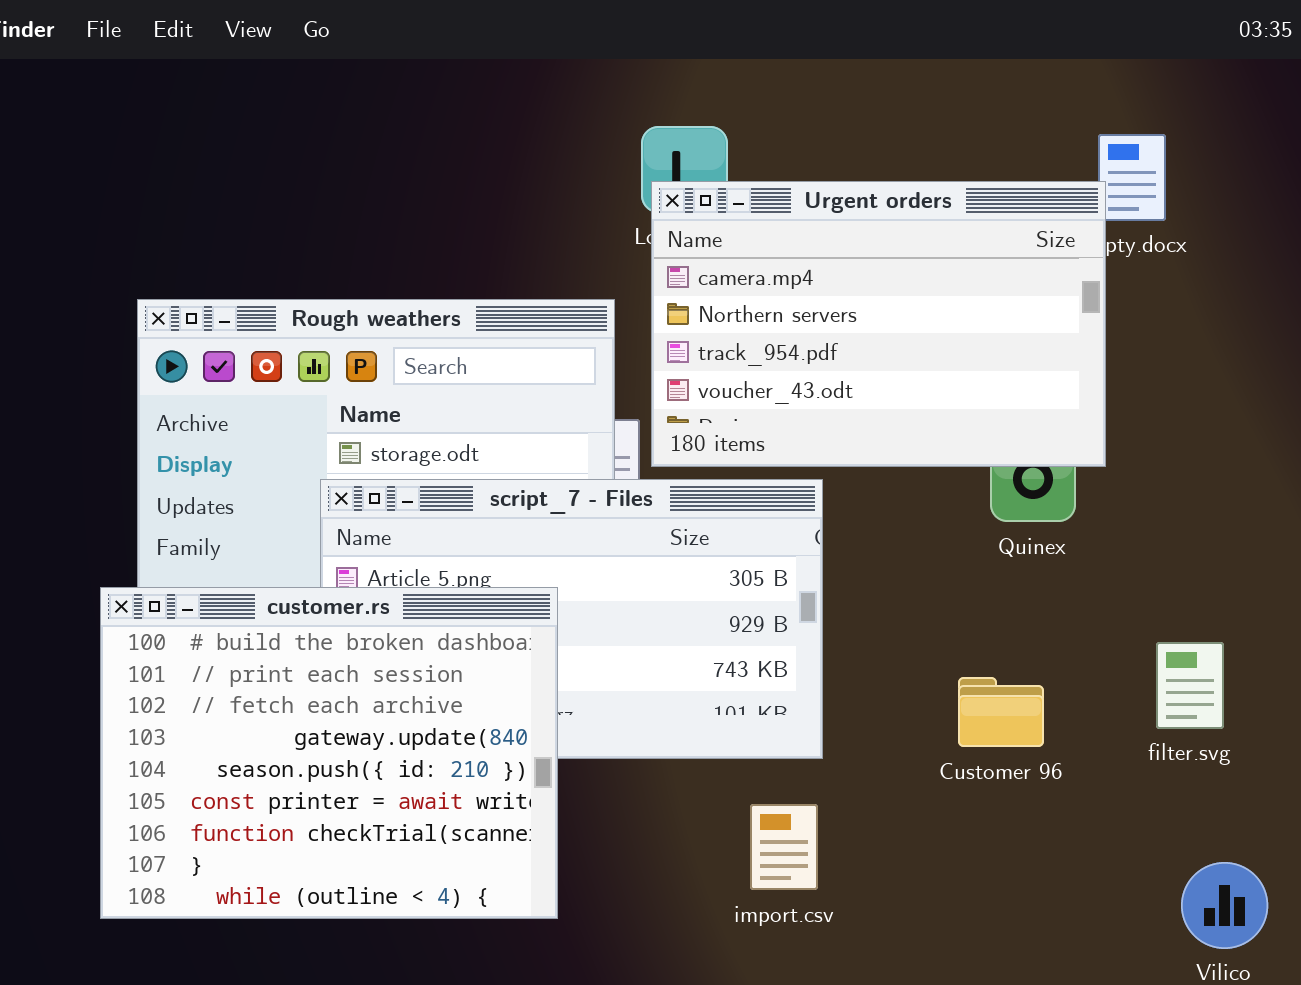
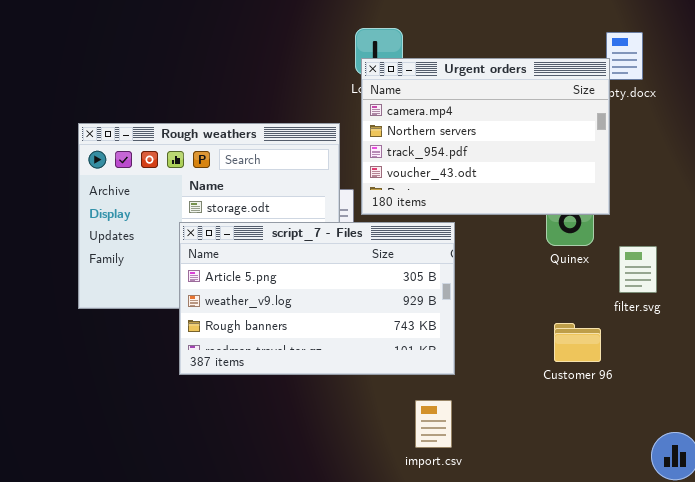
customer.rs: [100,587,558,919] -> none, closed
filter.svg: [1156,642,1224,729] -> [619,246,657,293], moved
Customer 96: [958,677,1044,747] -> [554,323,601,362], moved

